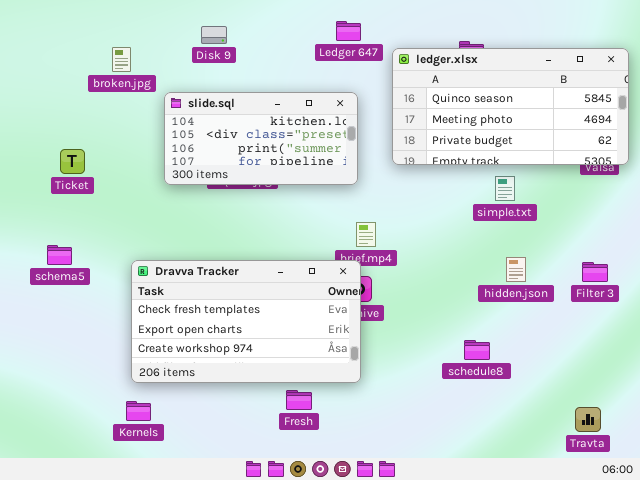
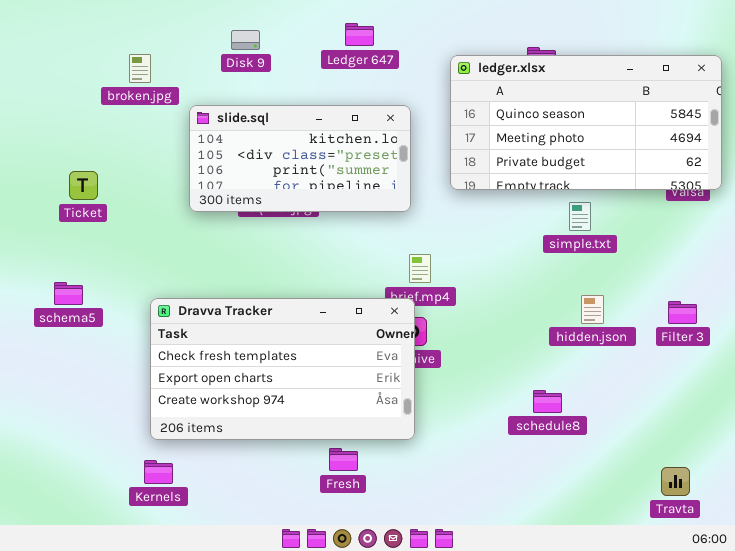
Ledger 647: [336,21,361,41] -> [345,23,374,46], moved

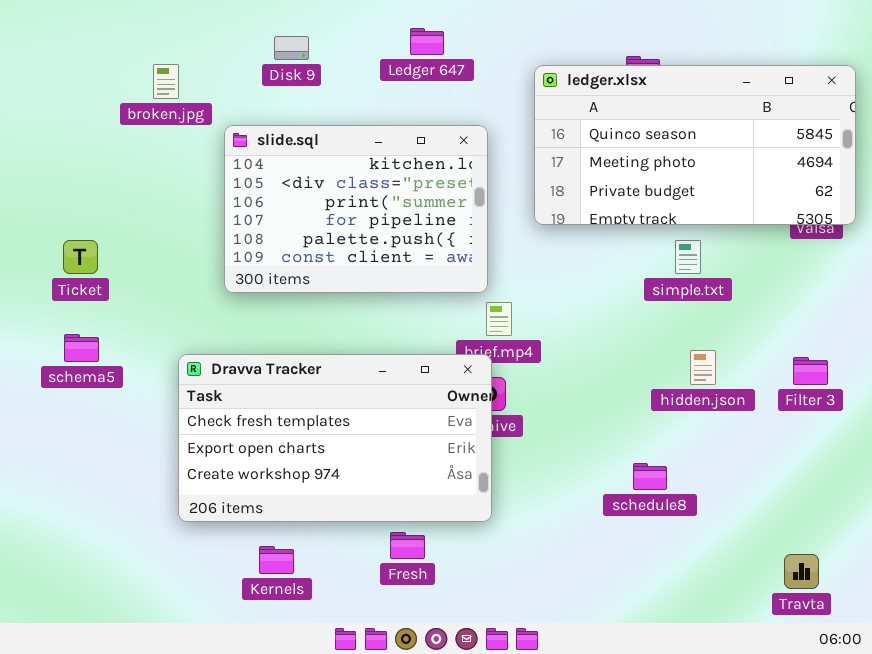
slide.sql: [189,105,411,212] -> [224,125,488,293], resized
Ticket: [69,171,98,200] -> [63,240,98,274], moved
Kernels: [144,460,173,484] -> [259,546,294,574], moved

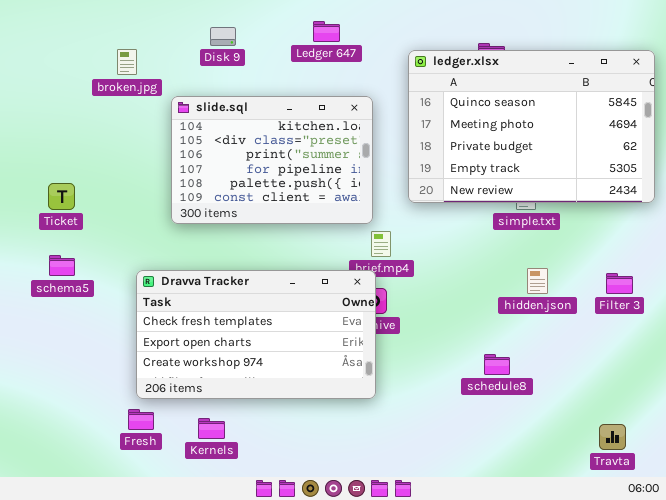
ledger.xlsx: [534,65,856,225] -> [408,50,655,203], resized
Fresh: [390,532,425,559] -> [128,409,154,430], moved

